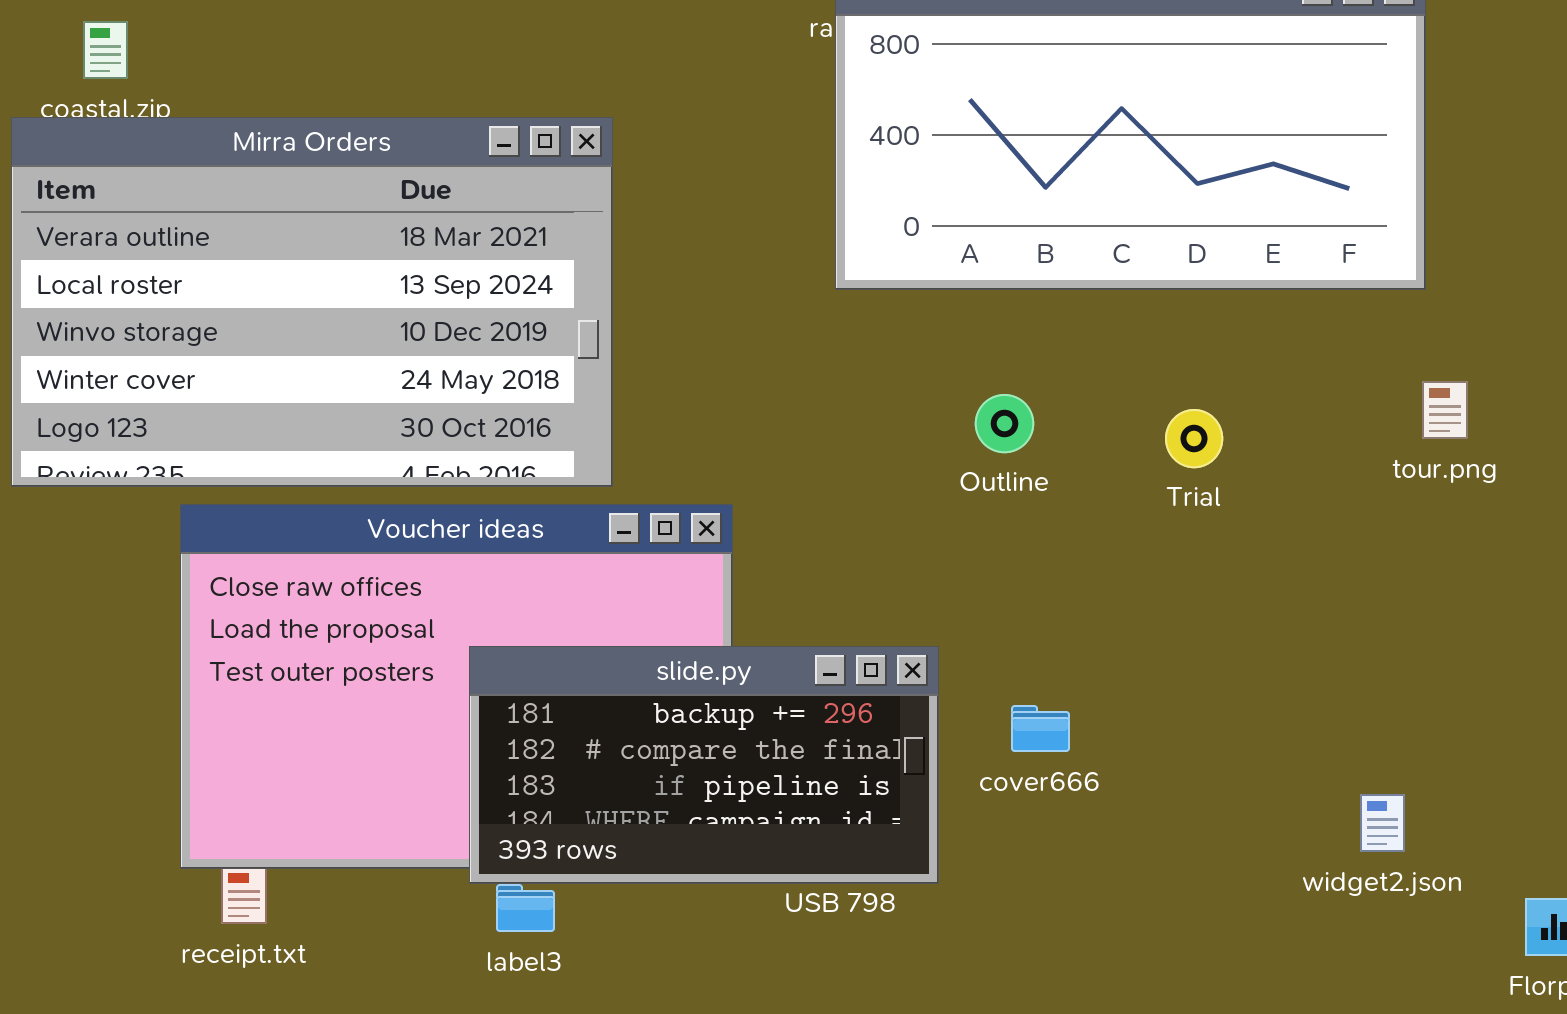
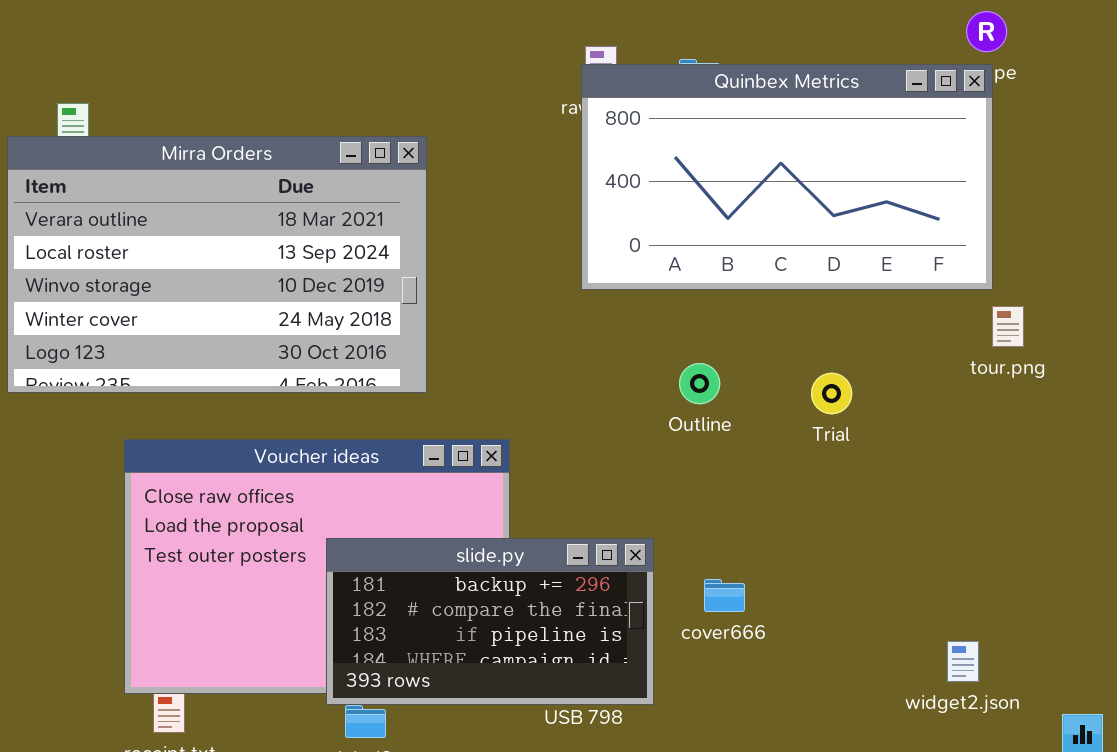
Mirra Orders: [11,117,613,487] -> [7,136,427,393], moved
tour.png: [1422,381,1468,439] -> [992,306,1024,347], moved

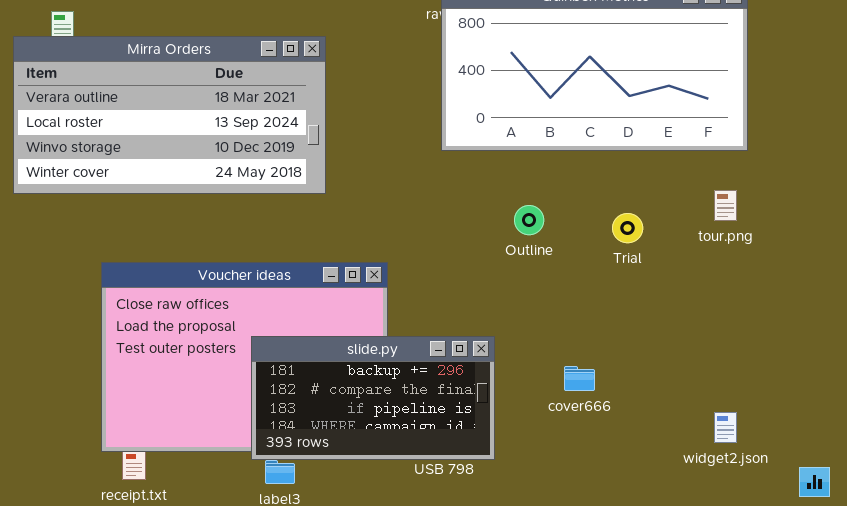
Mirra Orders: [7,136,427,393] -> [13,36,326,194], resized
tour.png: [992,306,1024,347] -> [714,190,737,221], moved
cover666: [704,579,745,612] -> [564,366,595,391], moved

